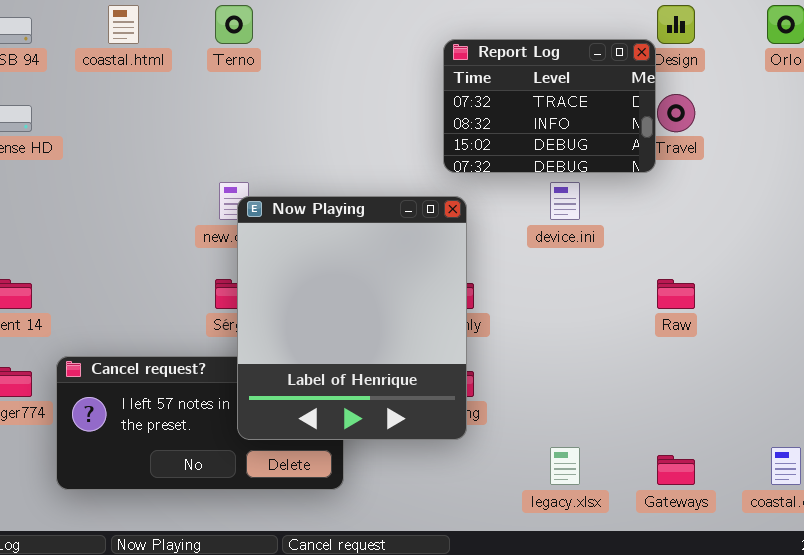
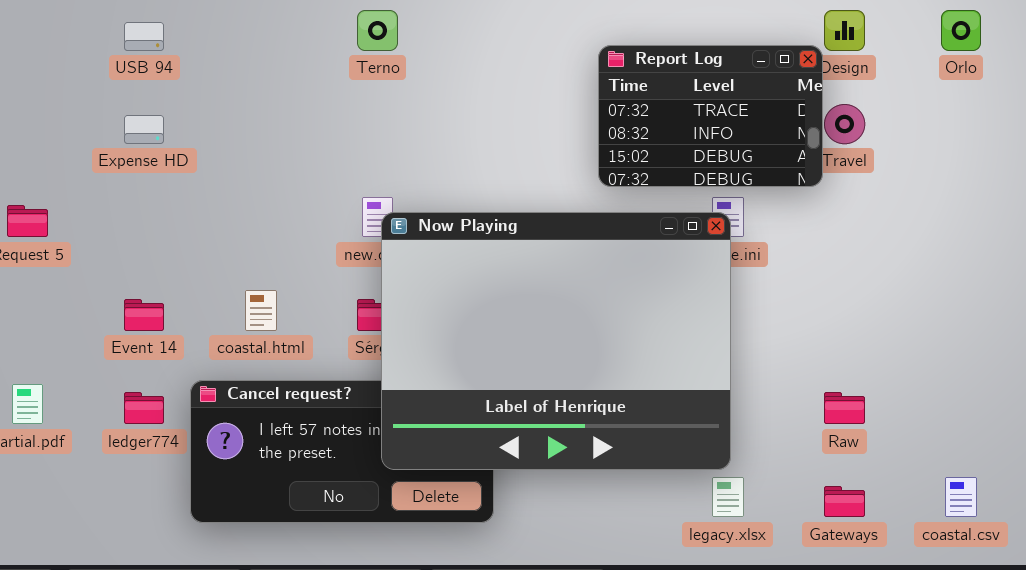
coastal.html: [108,5,139,44] -> [245,290,277,331], moved
Now Playing: [237,196,467,440] -> [381,212,731,470], resized
Raw: [657,279,695,309] -> [824,392,865,424], moved

